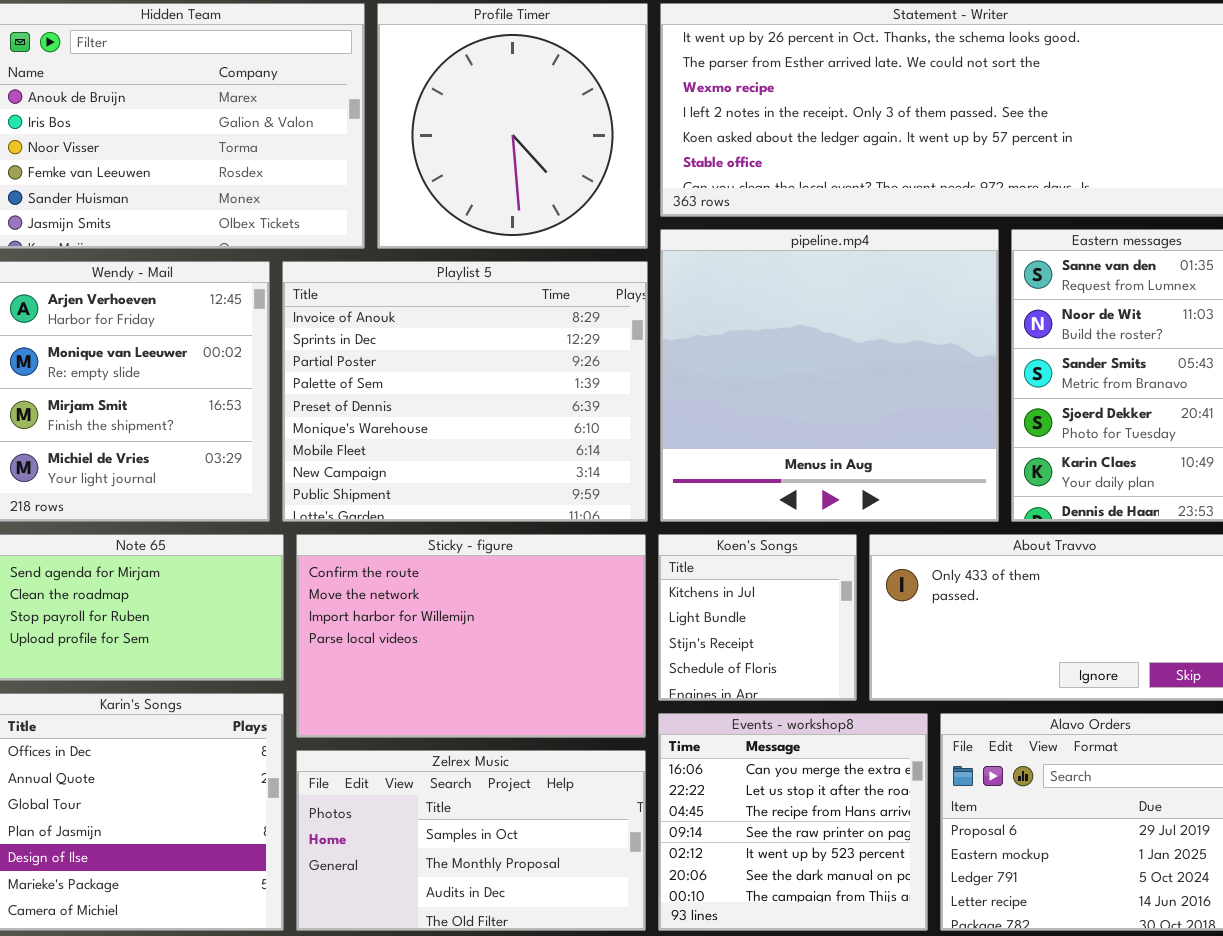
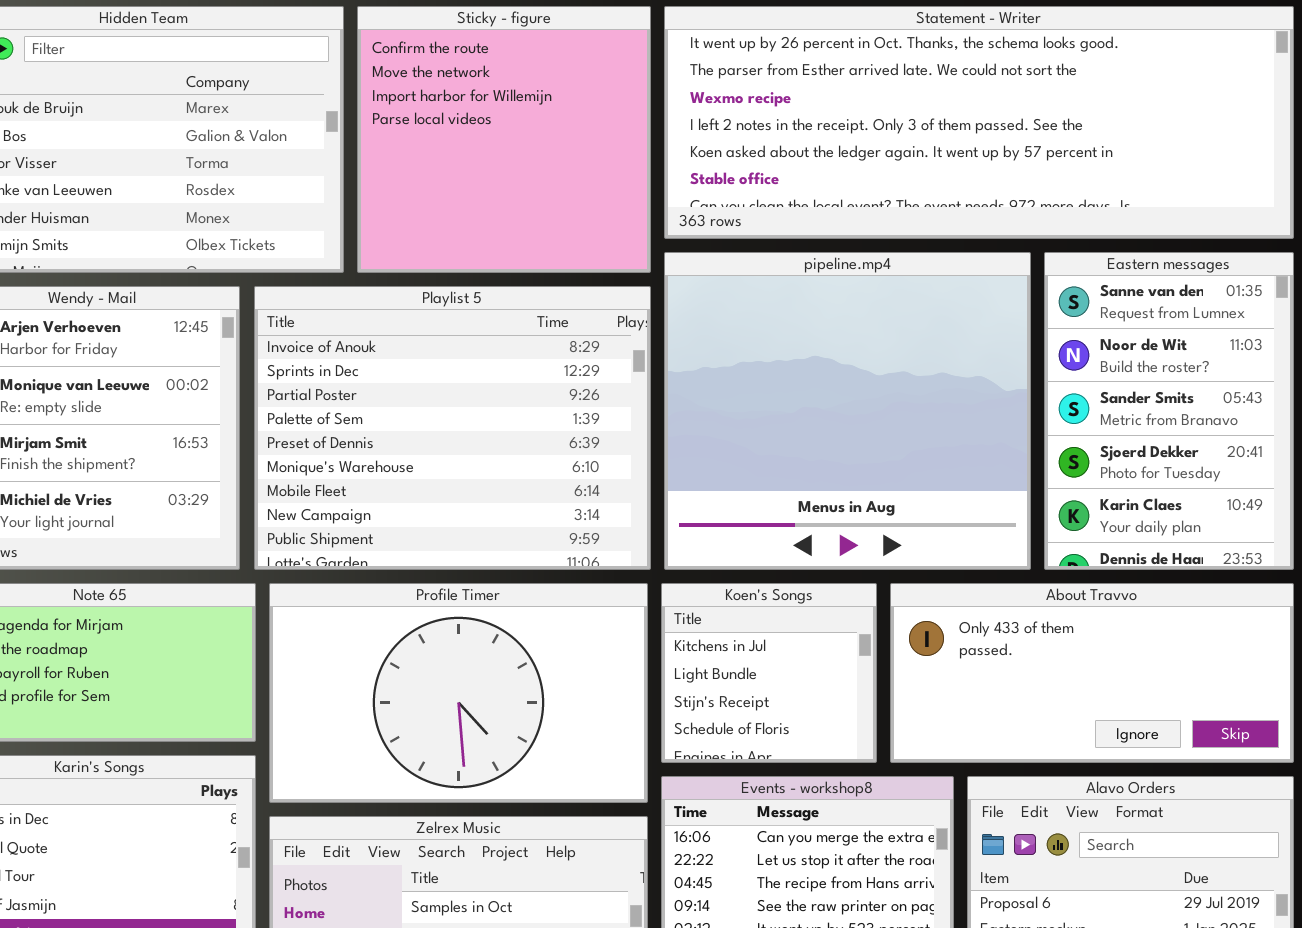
Profile Timer: [377,3,648,249] -> [269,583,648,803], moved, resized
Sticky - figure: [296,534,646,738] -> [357,6,651,273], moved, resized

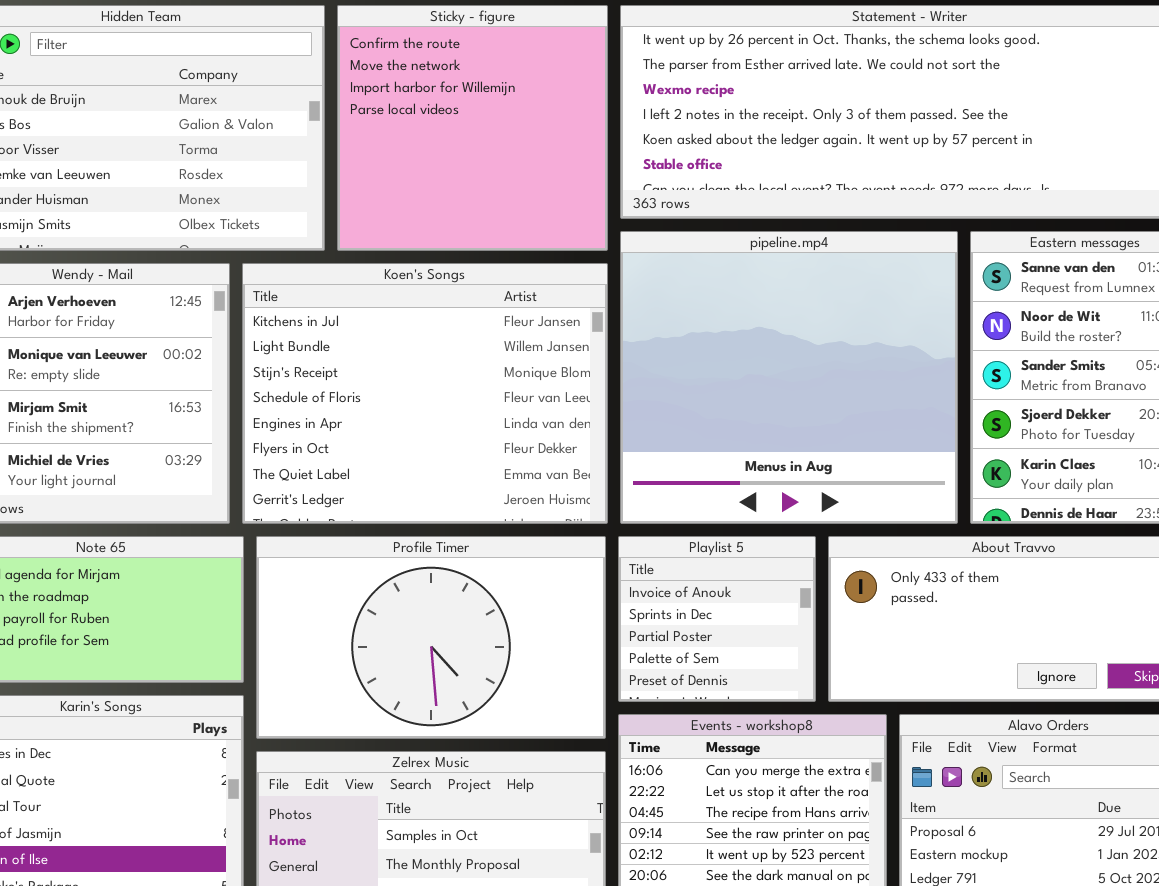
Playlist 5: [254,286,651,570] -> [618,536,816,702], moved, resized
Koen's Songs: [661,583,877,763] -> [242,263,608,524], moved, resized

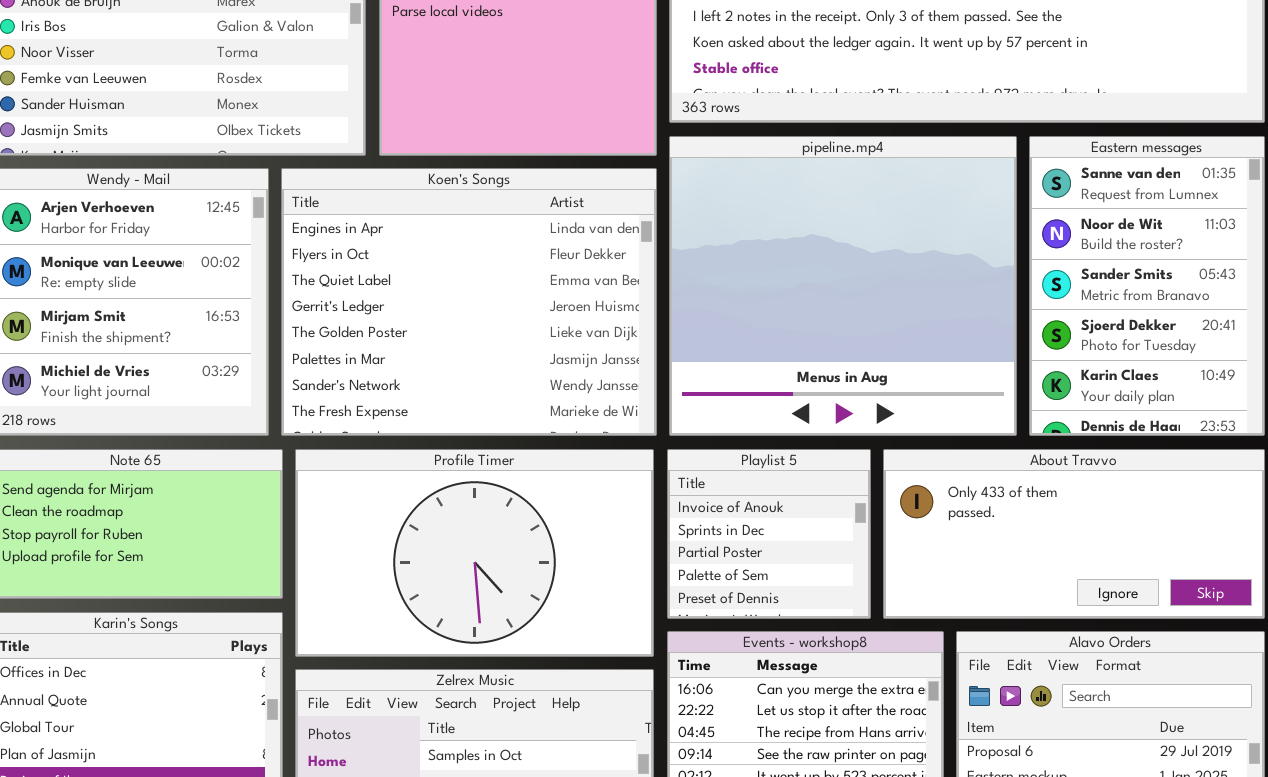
Koen's Songs: [242,263,608,524] -> [281,168,657,436], scrolled down 4 rows

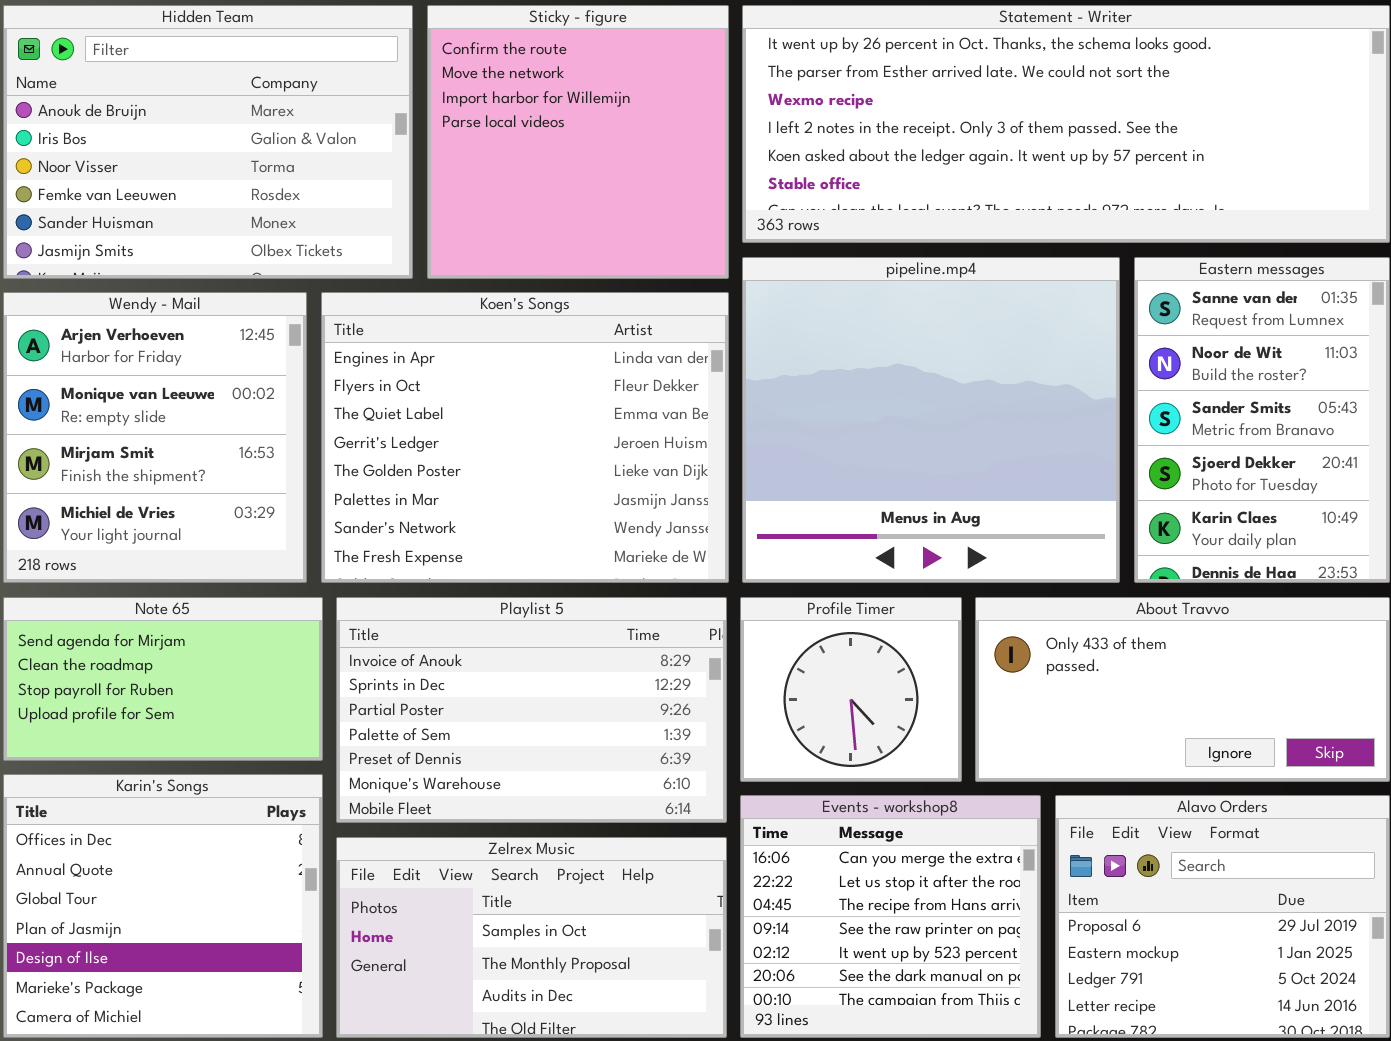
Profile Timer: [295,449,654,657] -> [740,597,962,782], moved, resized
Playlist 5: [667,449,871,619] -> [336,597,727,823], moved, resized

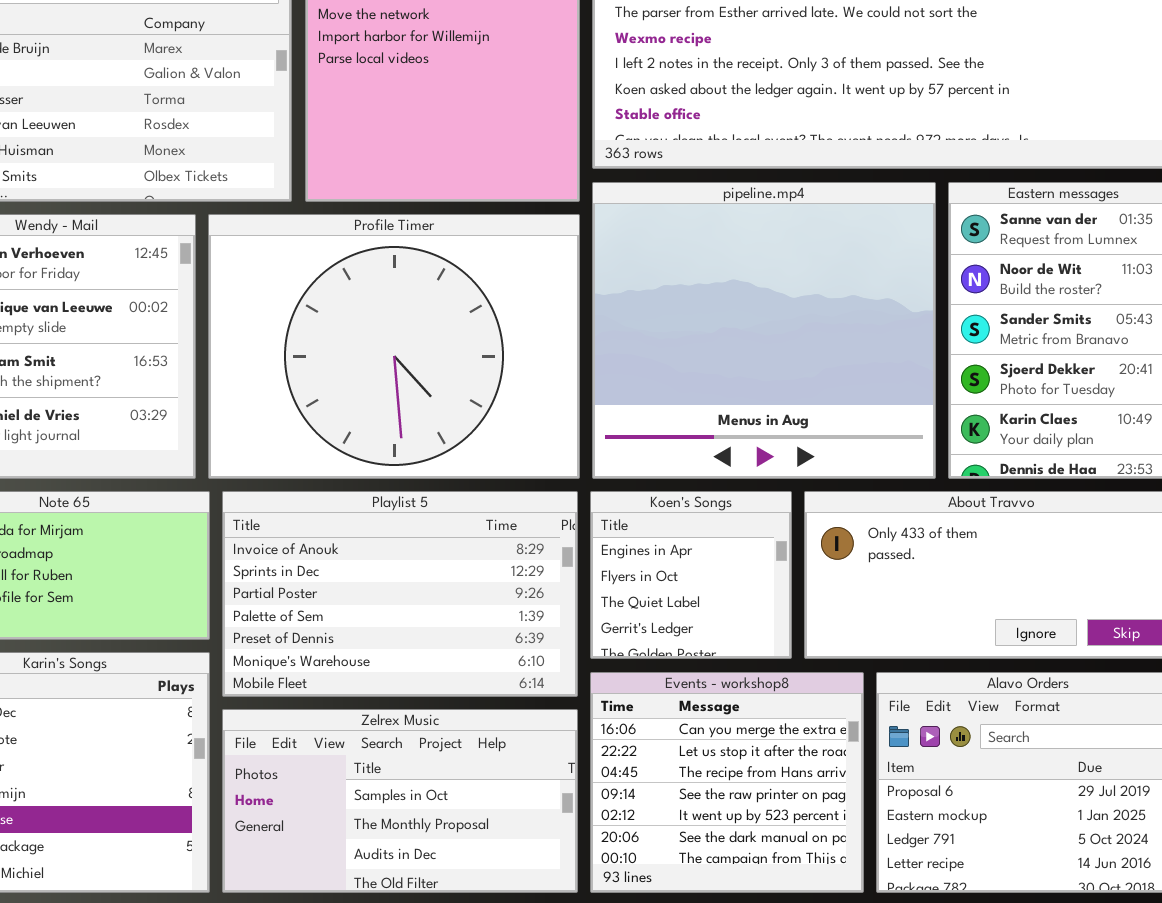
Koen's Songs: [321,292,729,583] -> [590,491,792,659], moved, resized
Profile Timer: [740,597,962,782] -> [208,214,580,479], moved, resized

